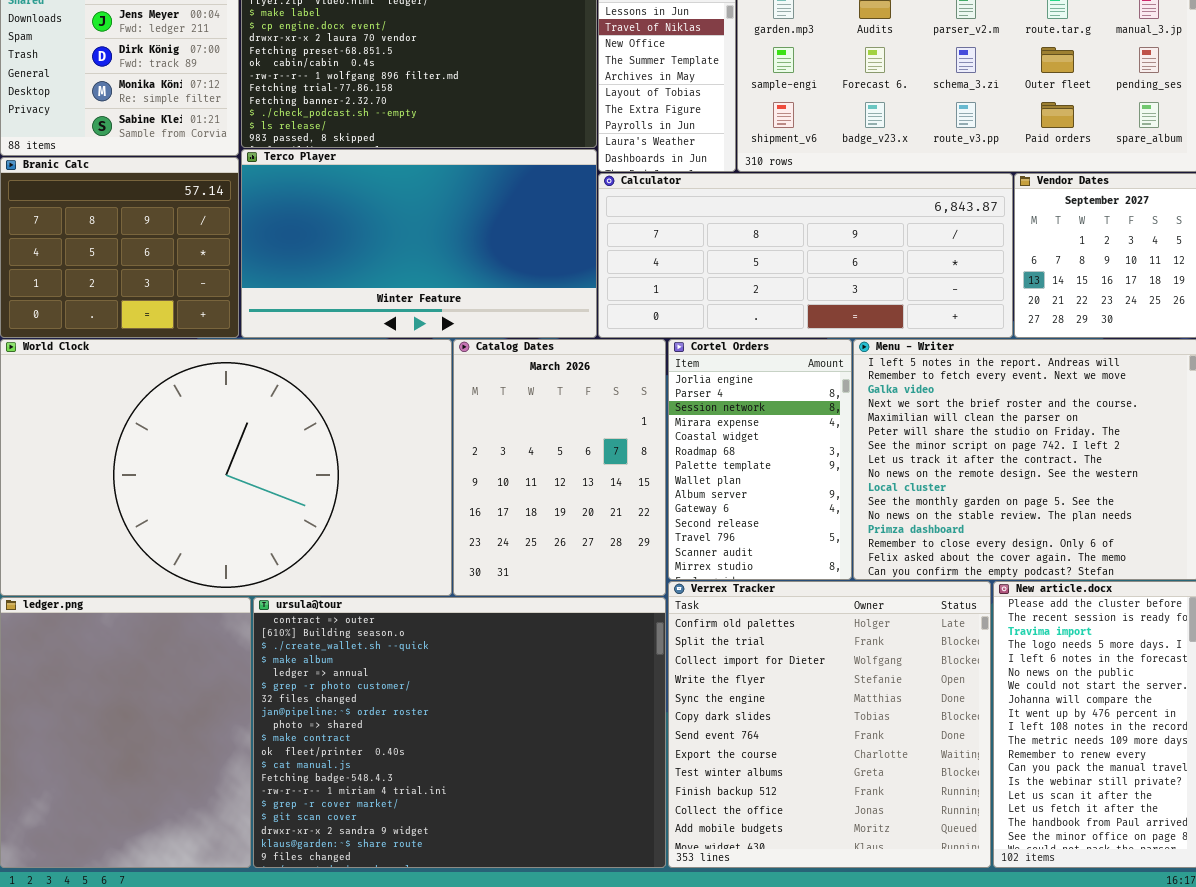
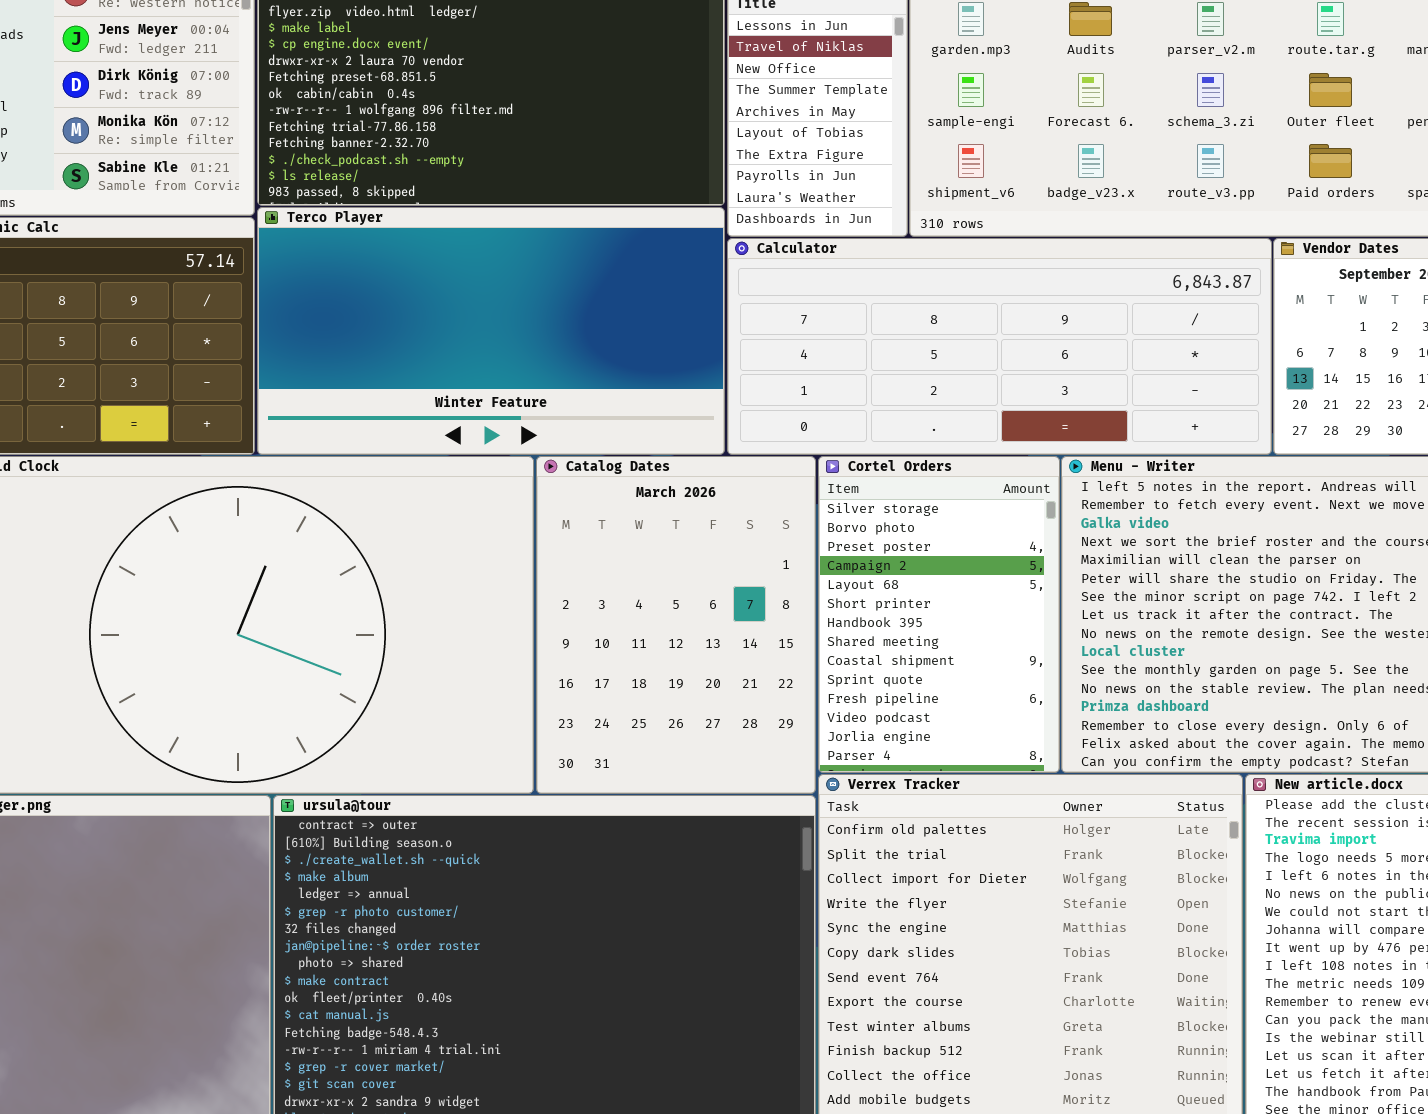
Cortel Orders: [668,339,852,580] -> [818,456,1060,773], scrolled up 12 rows

